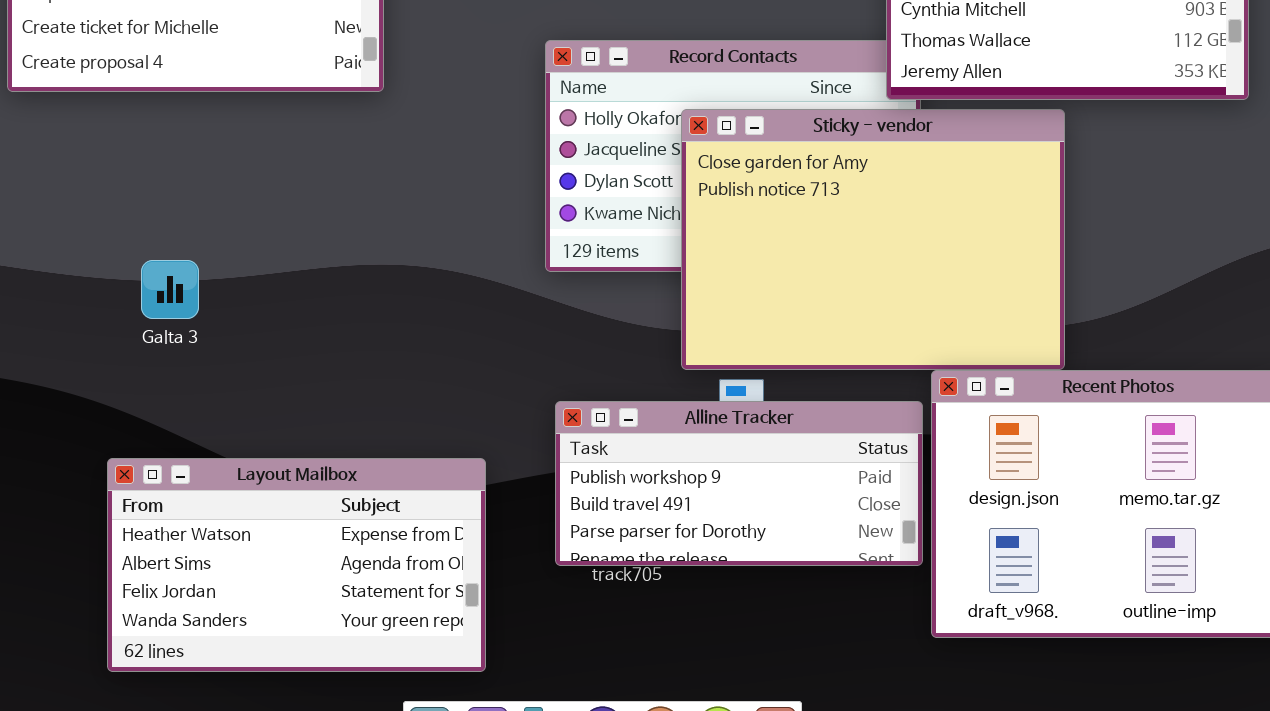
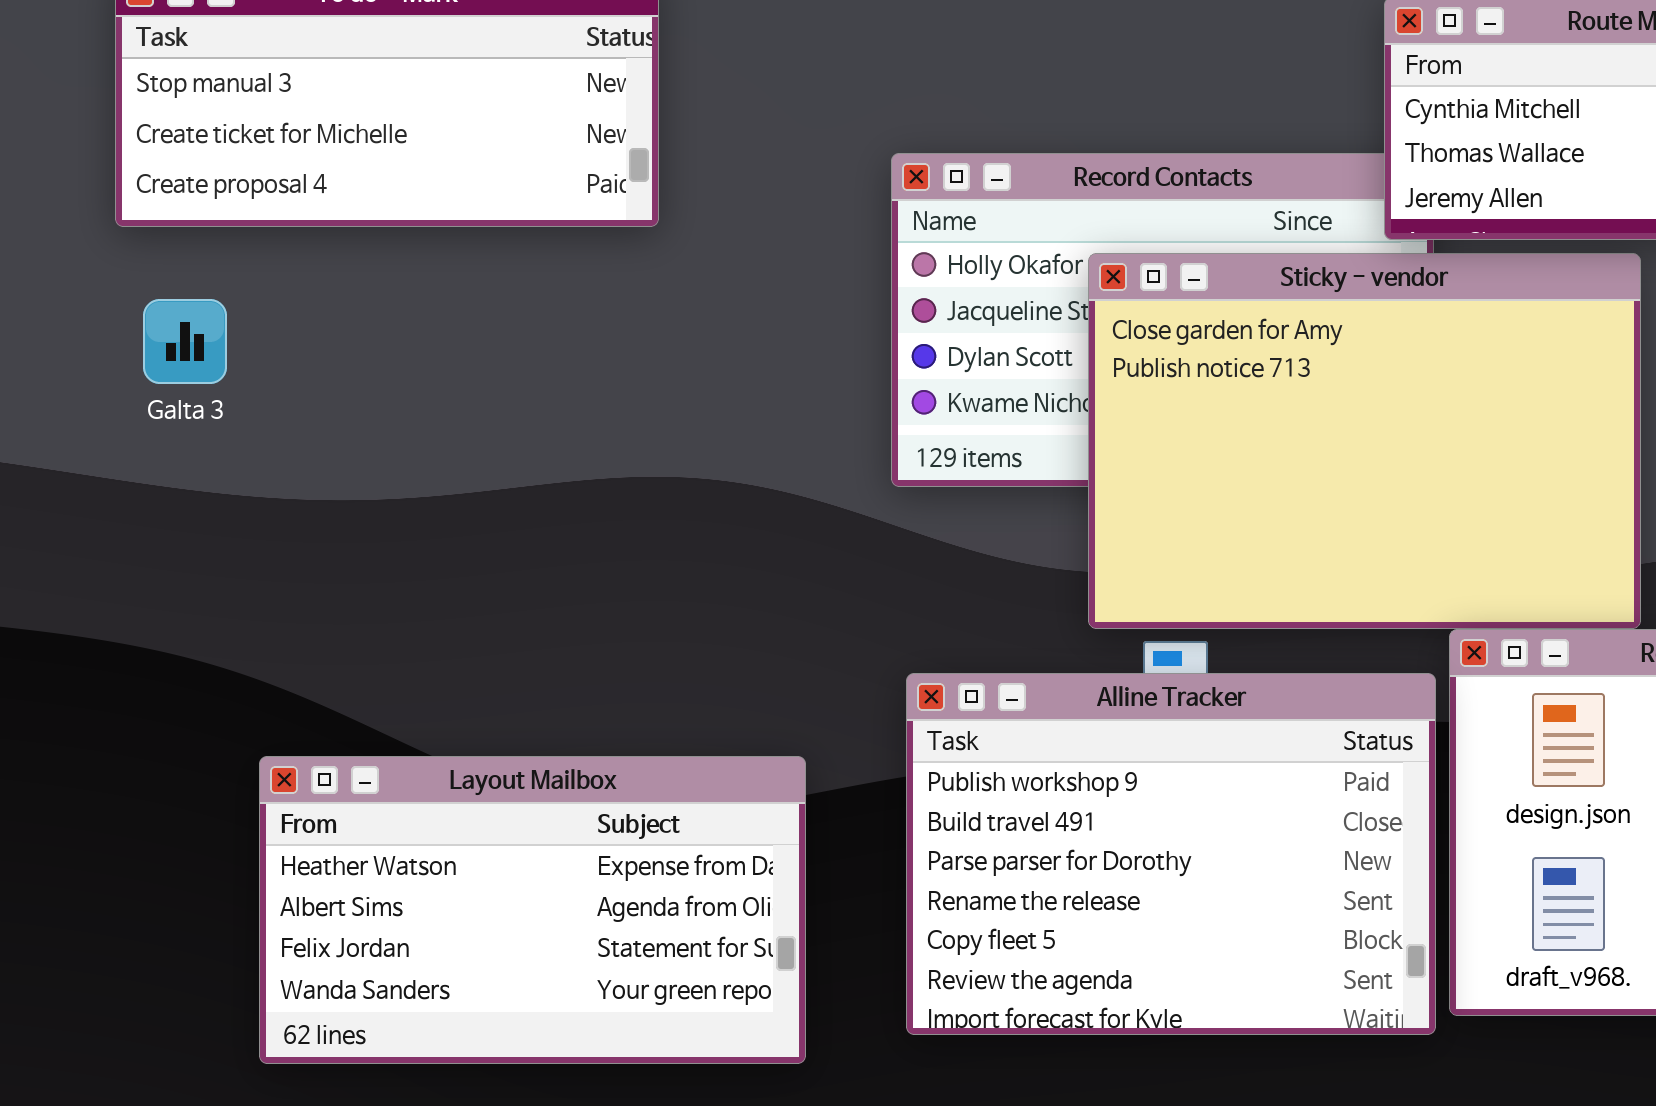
Galta 3: [141,260,199,319] -> [143,299,227,384], moved
Alline Tracker: [555,401,923,566] -> [906,673,1436,1035], resized

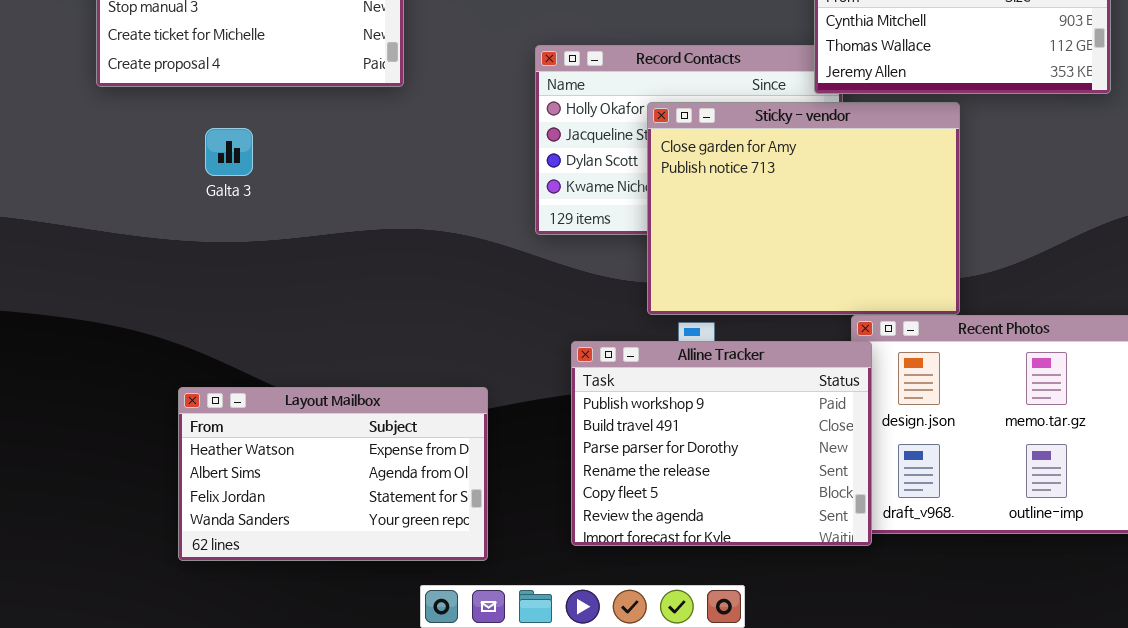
Galta 3: [143,299,227,384] -> [205,128,253,176], moved
Alline Tracker: [906,673,1436,1035] -> [571,341,872,546], moved

